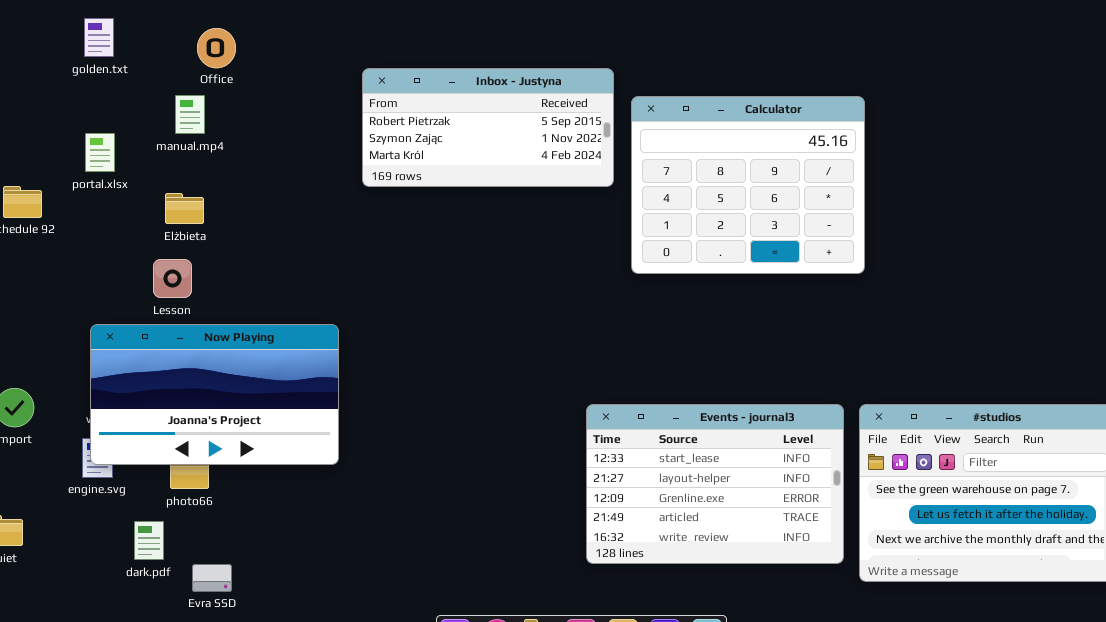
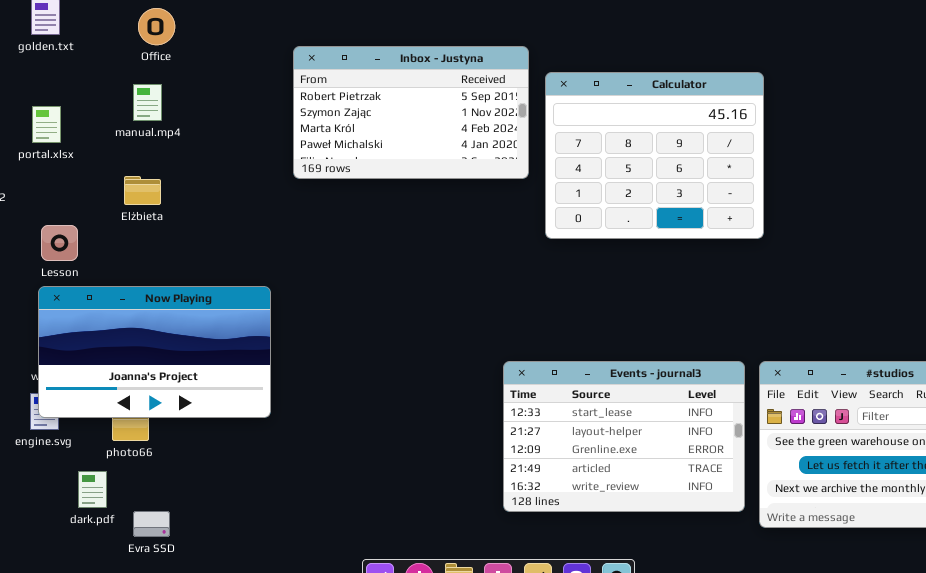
Inbox - Justyna: [362,68,614,187] -> [293,46,529,179], resized
manual.mp4: [175,95,205,134] -> [133,84,162,121], moved
Elżbieta: [165,193,204,224] -> [124,176,161,205], moved
Lesson: [153,259,192,298] -> [41,225,78,261], moved

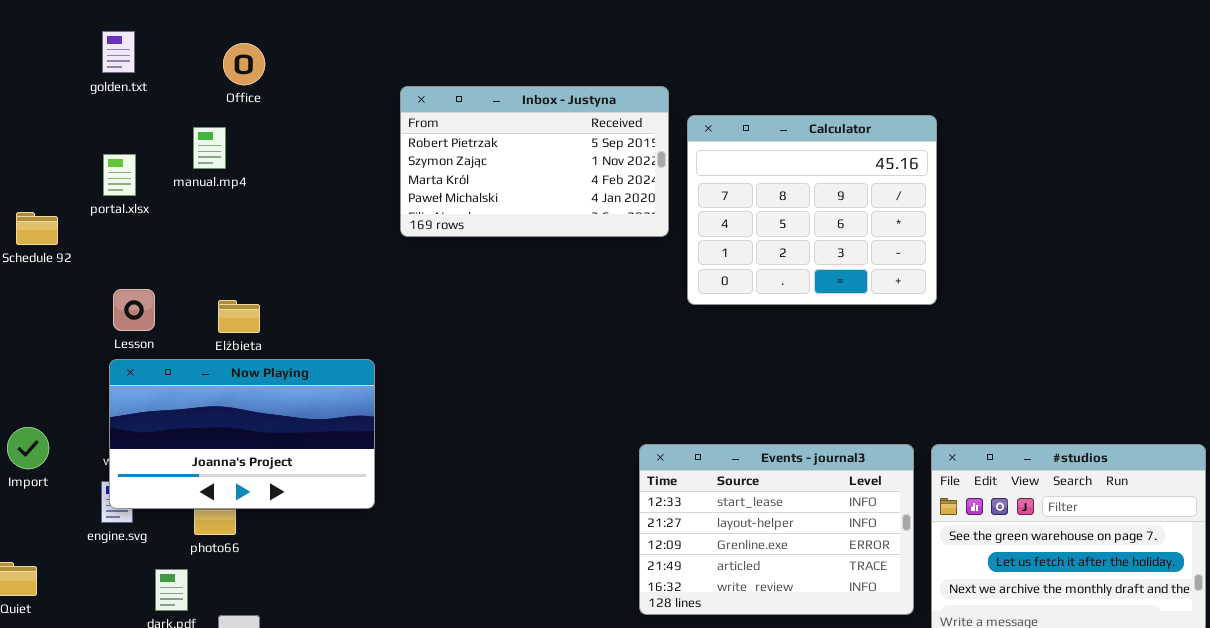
manual.mp4: [133,84,162,121] -> [193,127,226,169], moved
Elżbieta: [124,176,161,205] -> [218,300,260,333], moved

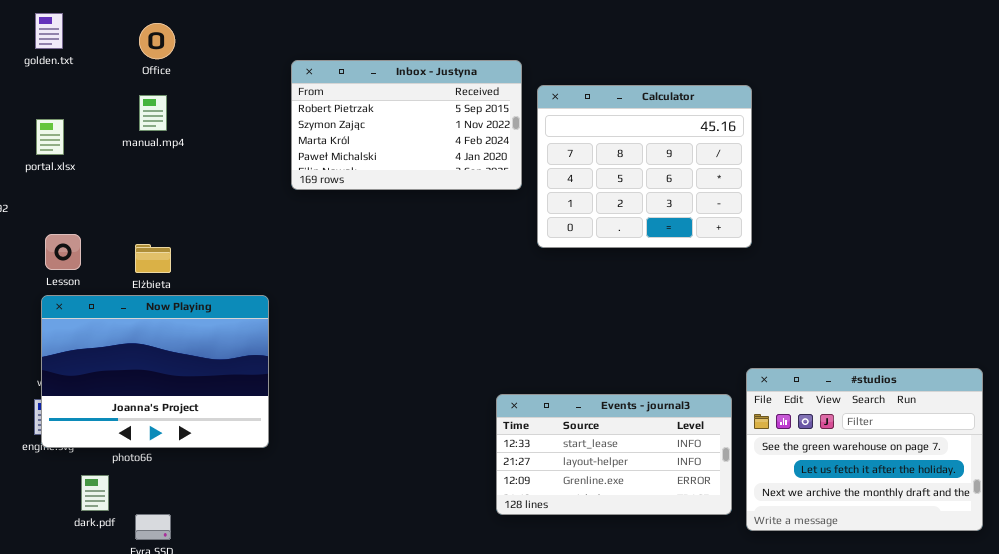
manual.mp4: [193,127,226,169] -> [139,95,167,131], moved
Now Playing: [109,359,375,509] -> [41,295,269,448], resized
Events - journal3: [639,444,914,615] -> [496,394,732,515], resized

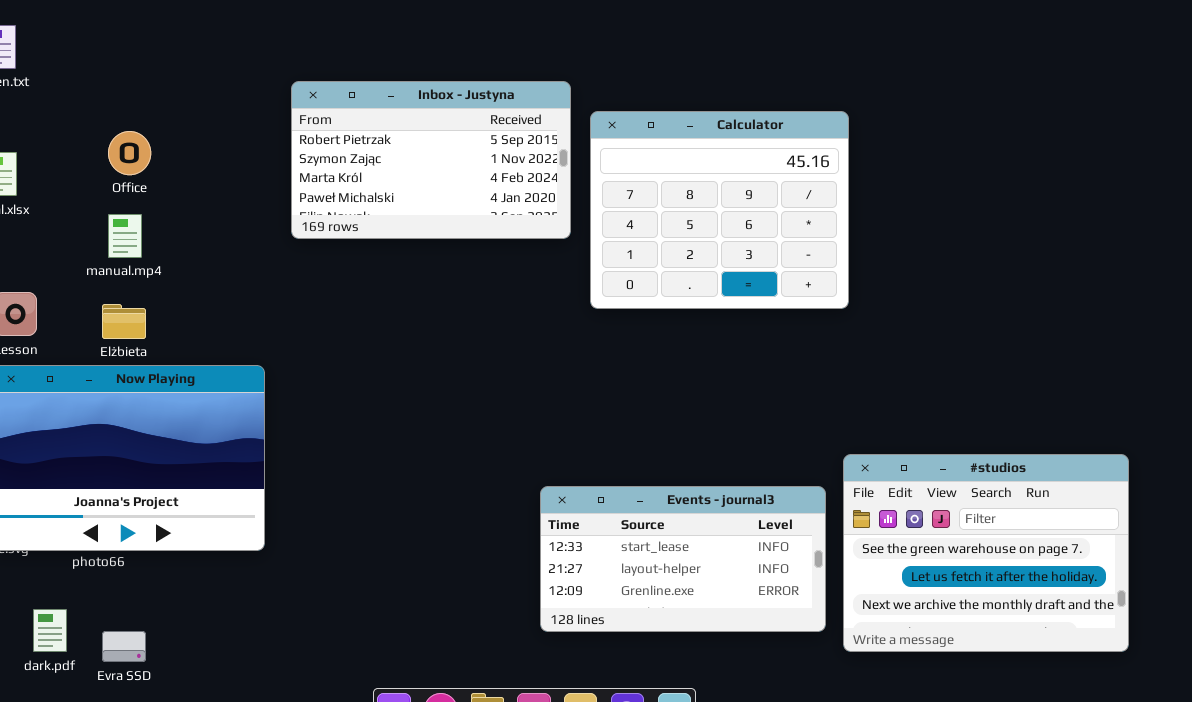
Office: [139,23,175,59] -> [108,131,151,175], moved
manual.mp4: [139,95,167,131] -> [108,214,142,258], moved
dark.pdf: [81,475,109,511] -> [33,609,67,652], moved

